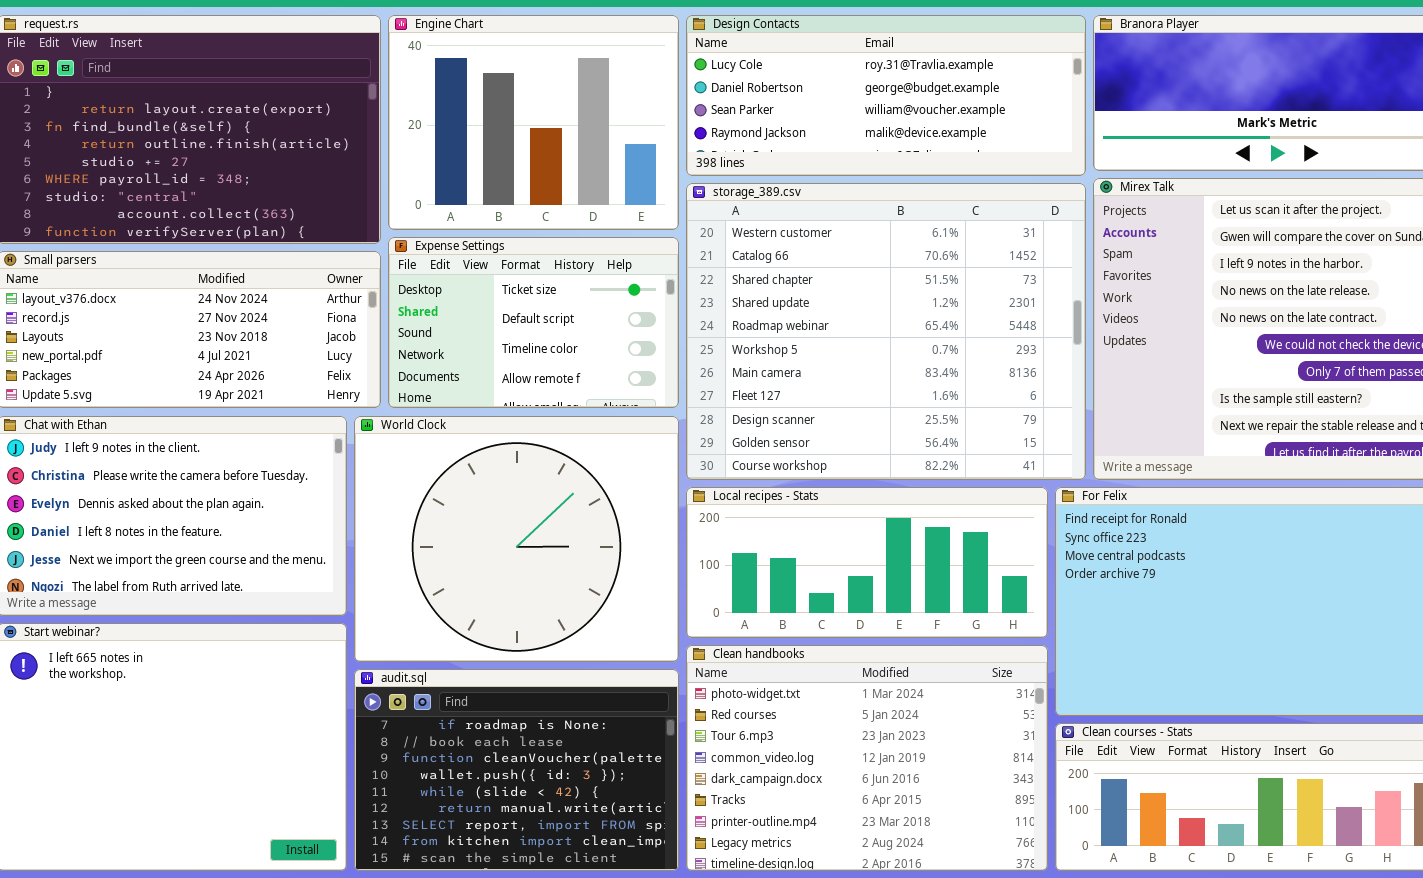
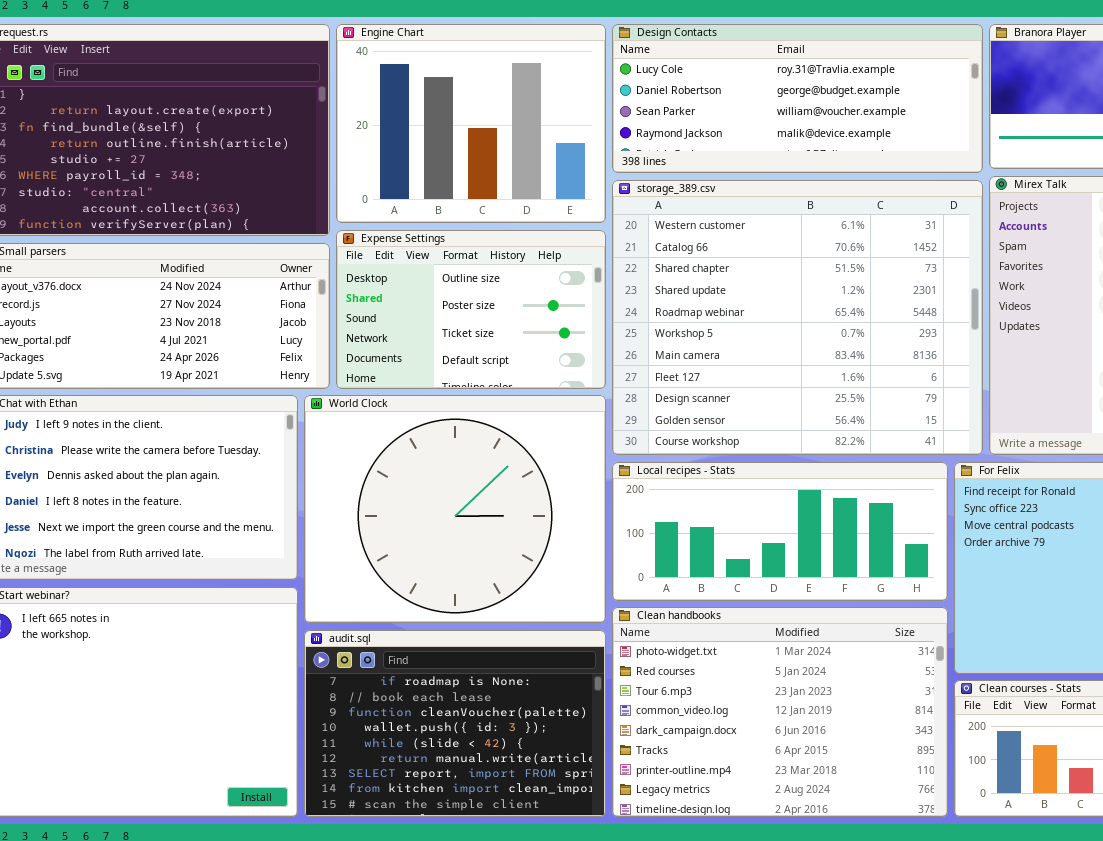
Expense Settings: [388,237,679,408] -> [336,230,606,389], scrolled up 2 rows

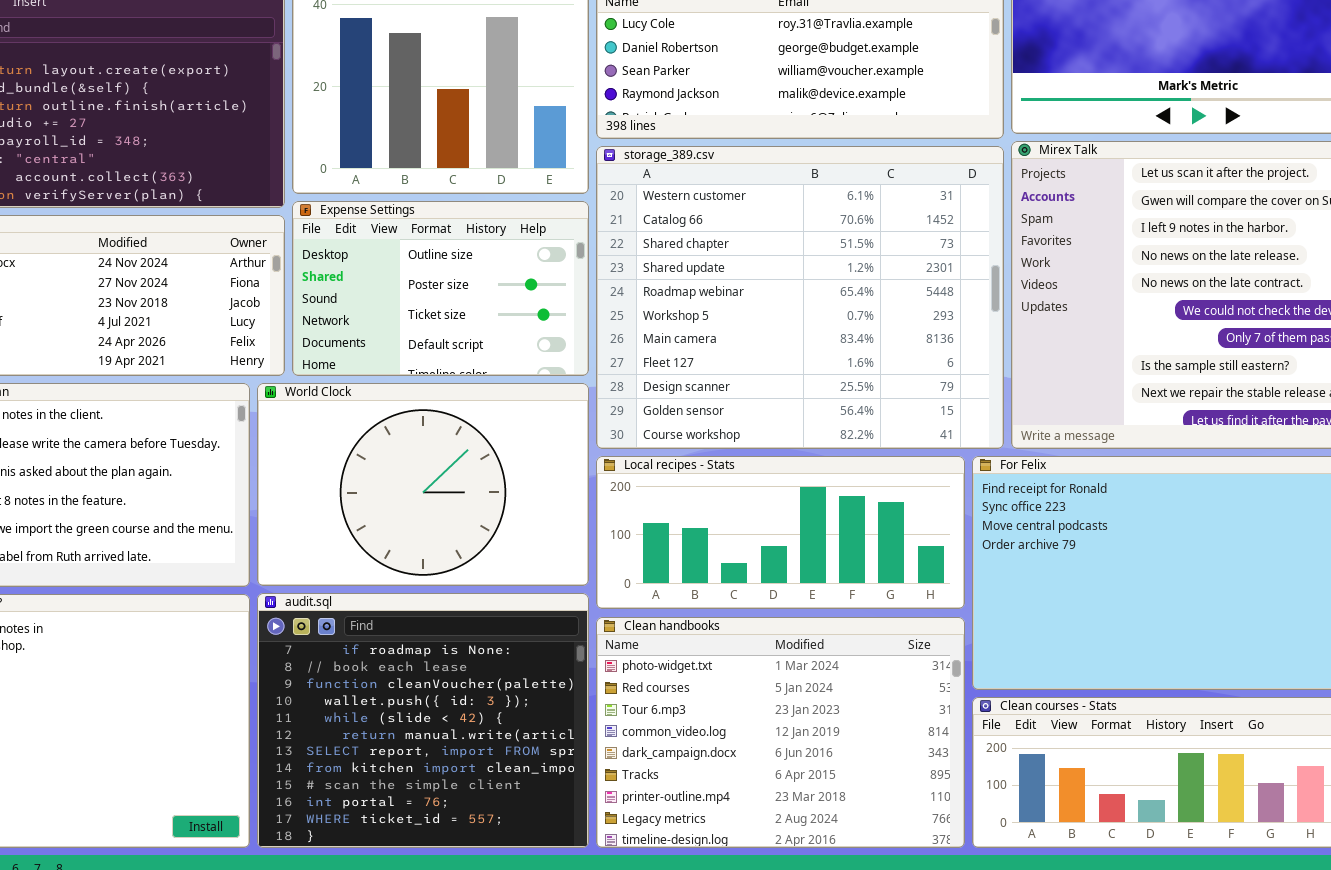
World Clock: [304,395,606,623] -> [257,383,589,586], resized
audit.sql: [304,630,606,817] -> [257,593,589,848], resized

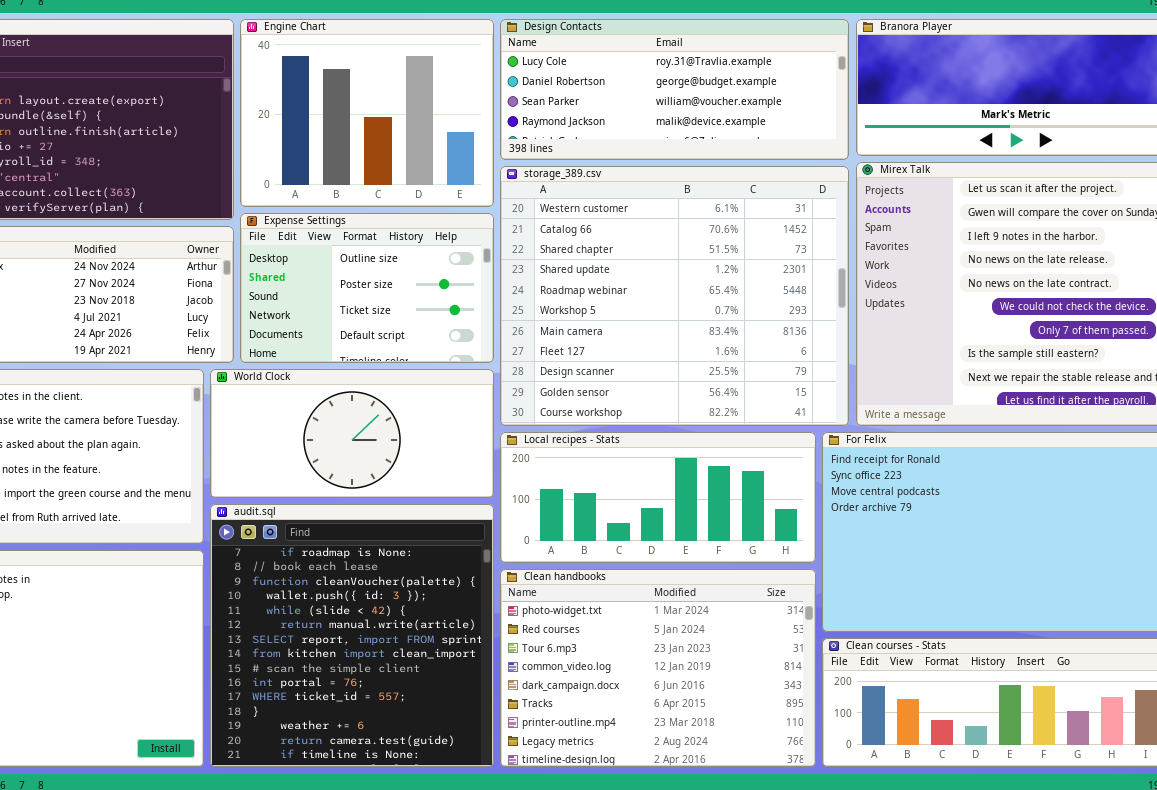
World Clock: [257,383,589,586] -> [210,369,494,498], resized
audit.sql: [257,593,589,848] -> [210,504,494,767], resized

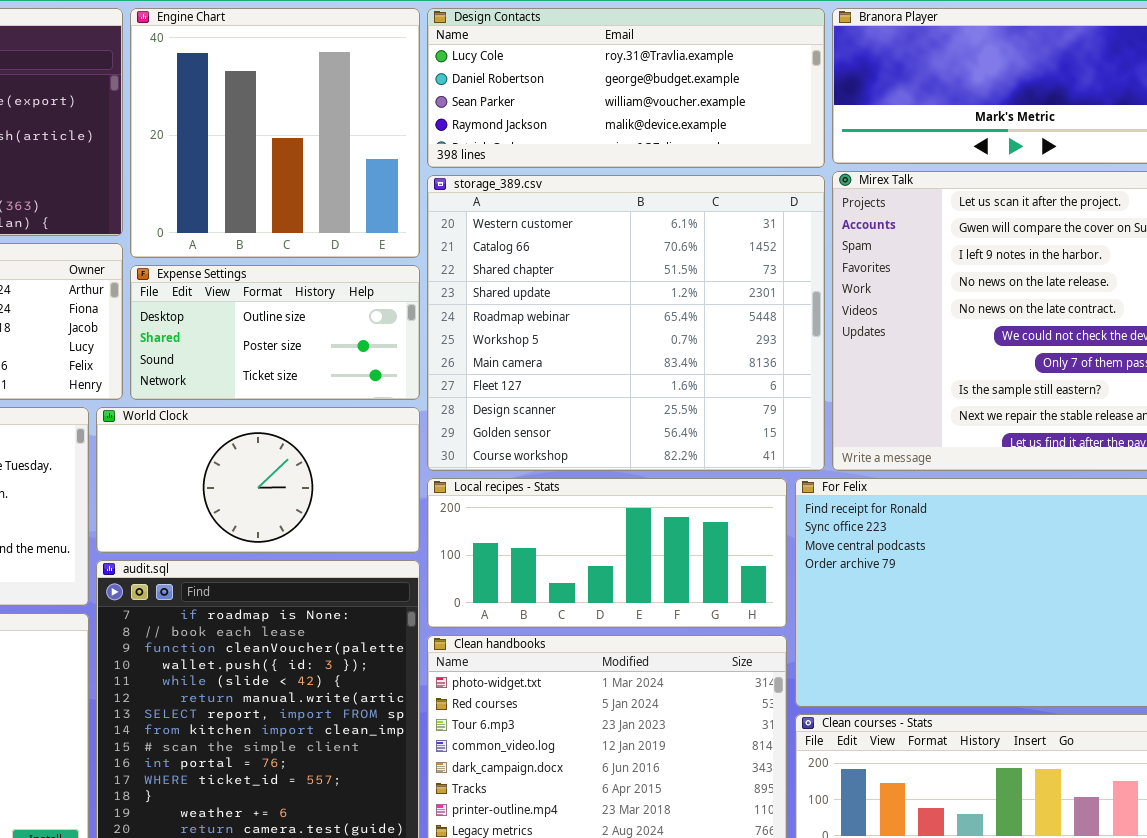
Engine Chart: [240,19,494,207] -> [130,8,420,258], resized
Expense Settings: [240,213,494,363] -> [130,265,420,400], resized

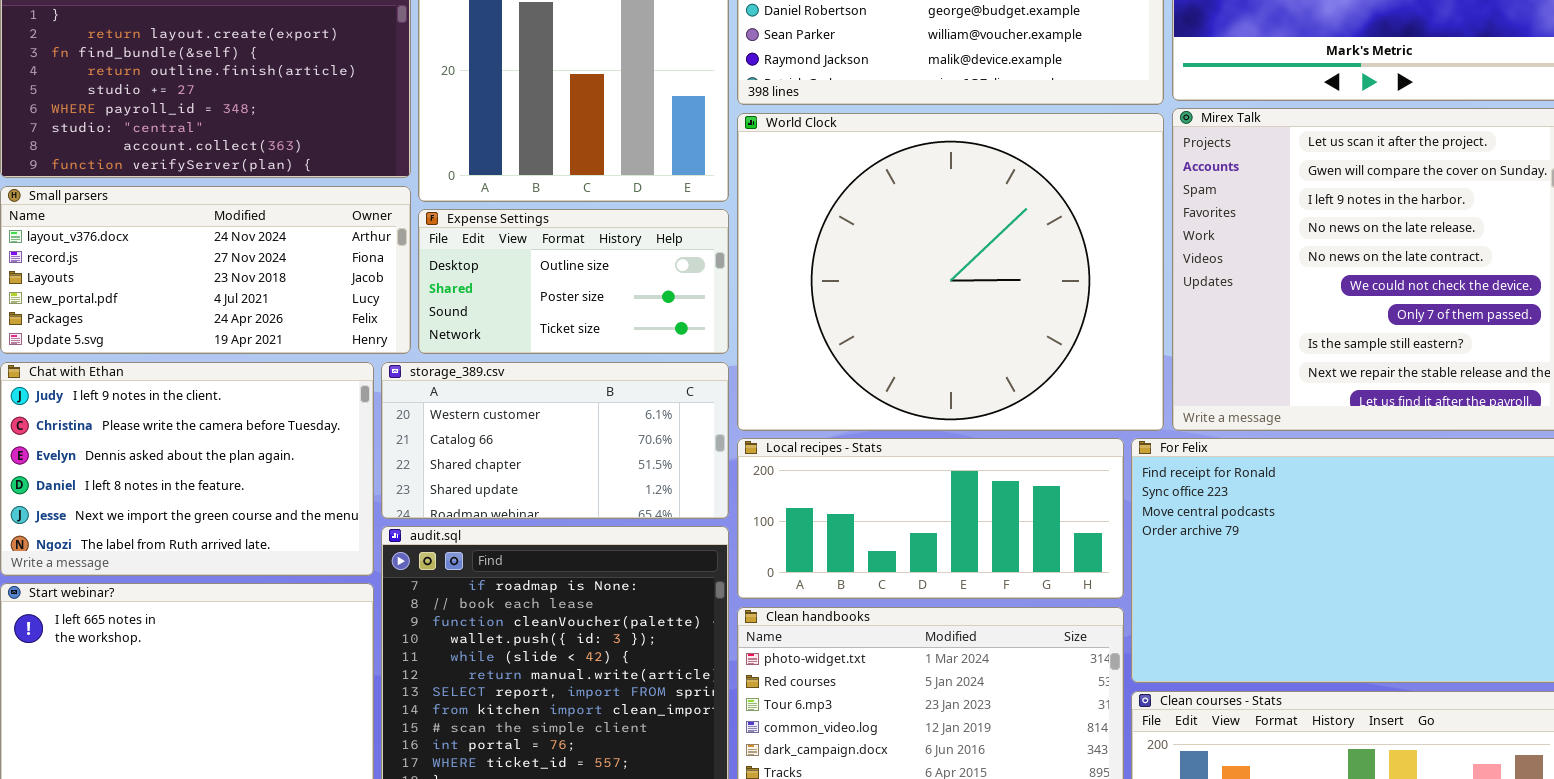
storage_389.csv: [427,175,825,471] -> [381,362,729,519], moved, resized
World Clock: [96,407,420,553] -> [737,113,1164,431], moved, resized

